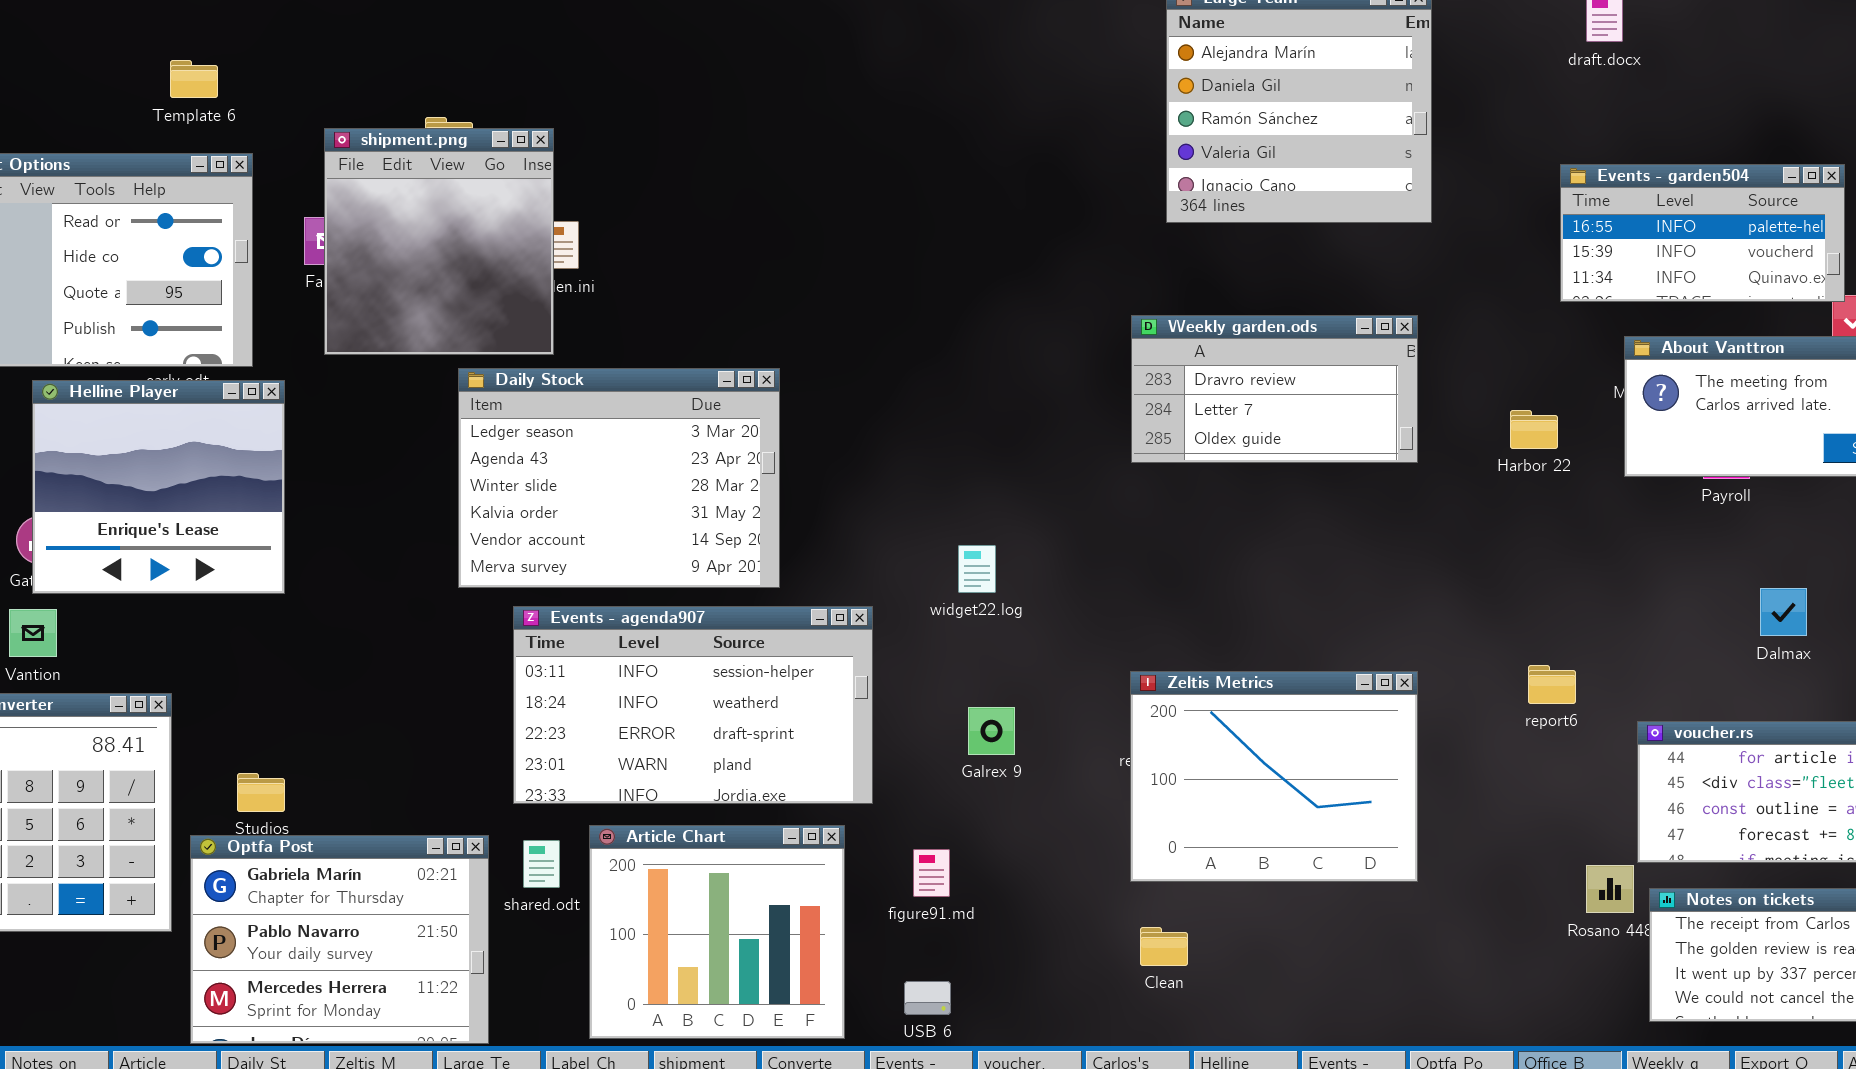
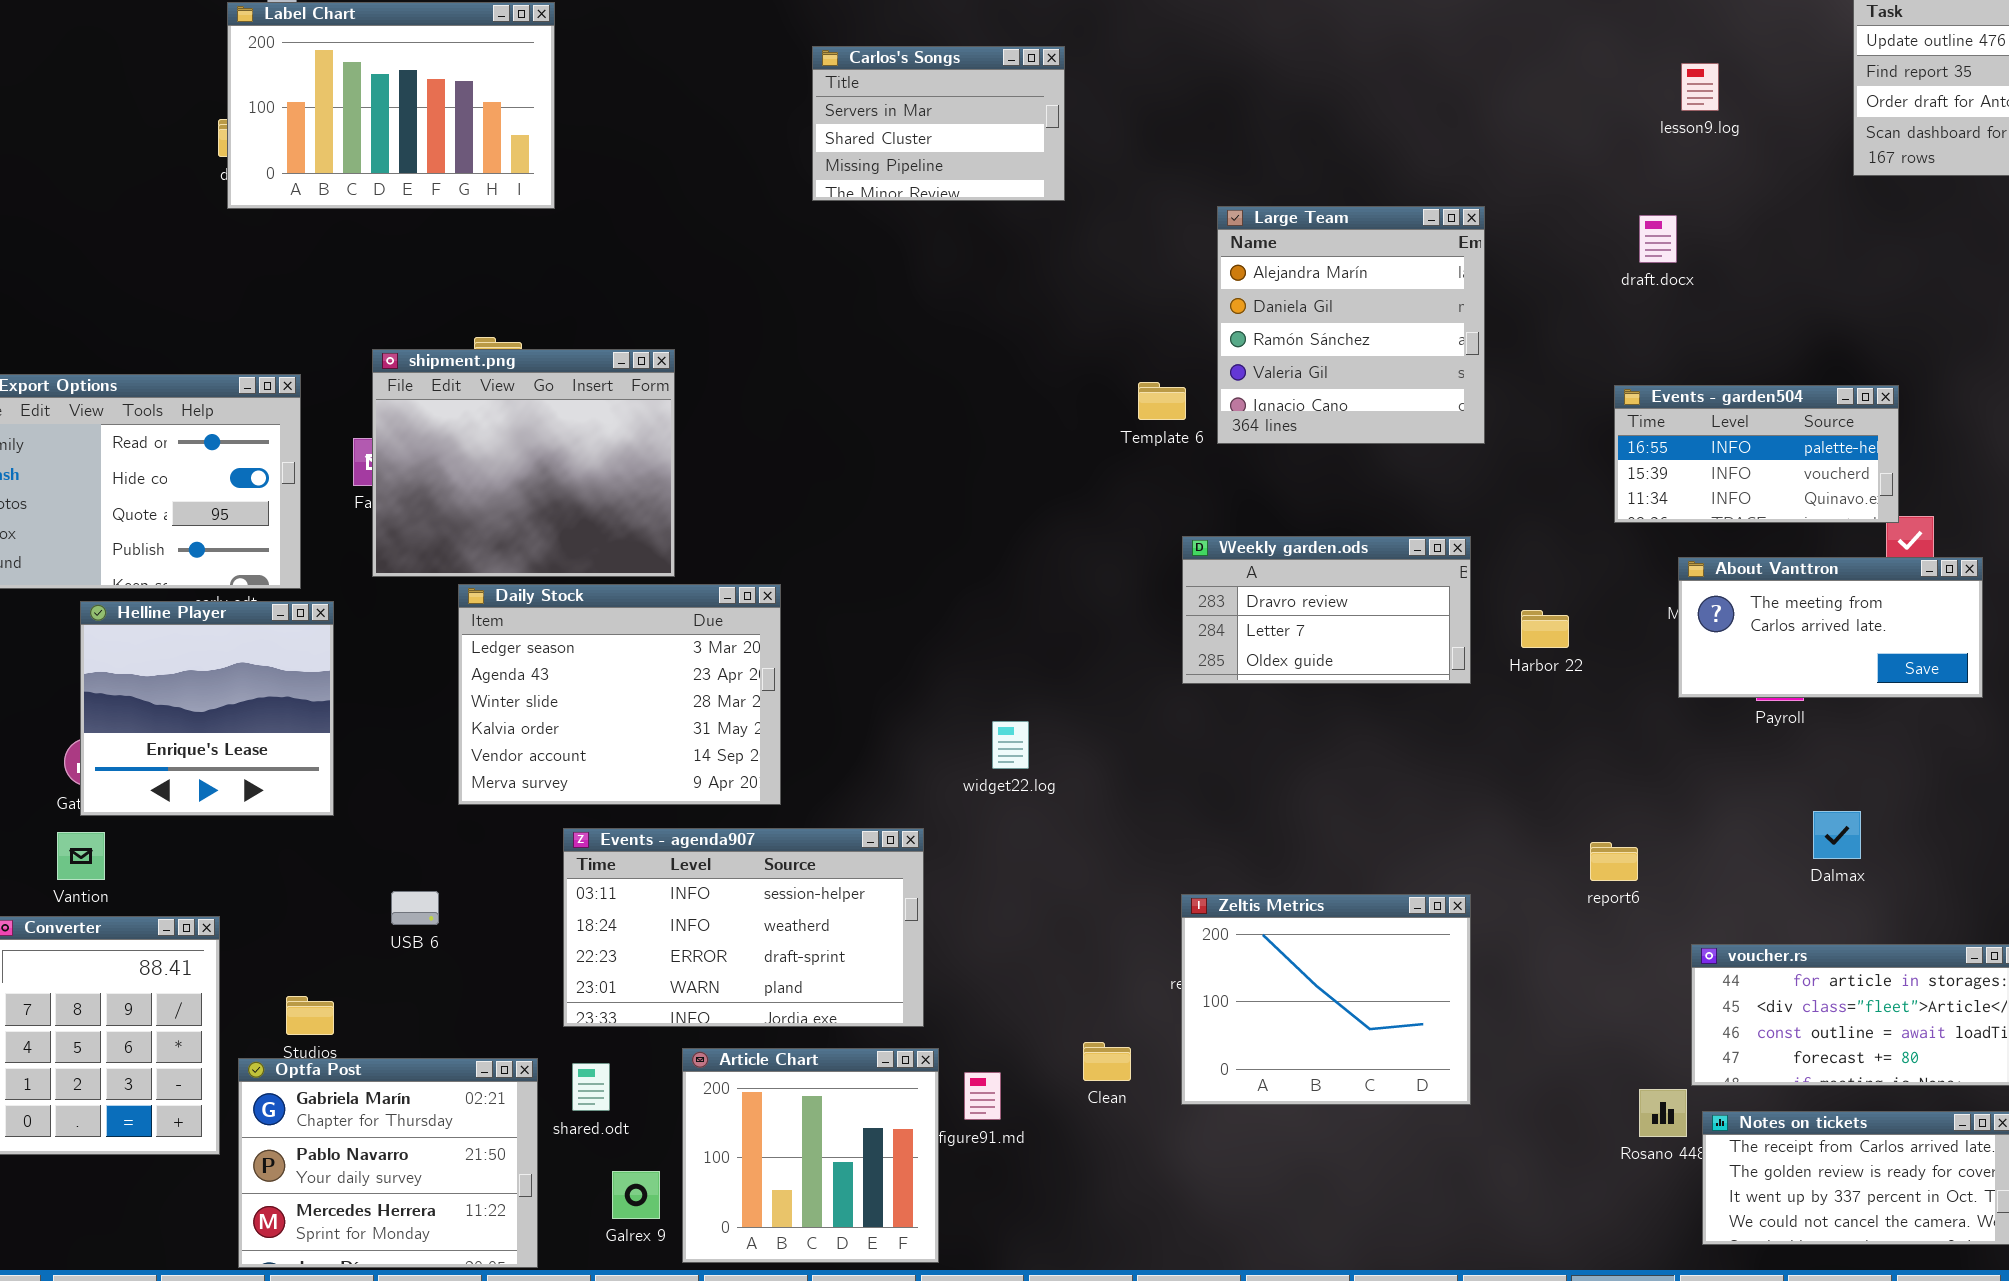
Template 6: [170,60,218,98] -> [1138,382,1186,420], moved
shipment.png: [324,128,554,355] -> [372,349,675,577], resized
Daily Stock: [458,368,780,588] -> [458,584,781,805], moved
Harbor 22: [1510,410,1558,449] -> [1521,610,1569,648], moved
widget22.log: [958,545,996,593] -> [992,721,1029,769], moved
report6: [1528,665,1576,704] -> [1590,842,1638,881], moved
Galrex 9: [968,707,1015,755] -> [612,1171,660,1219], moved
Article Chart: [589,825,845,1039] -> [682,1048,939,1263], moved
Clean: [1140,927,1188,966] -> [1083,1042,1131,1081], moved
USB 6: [904,981,951,1015] -> [391,891,439,925], moved

